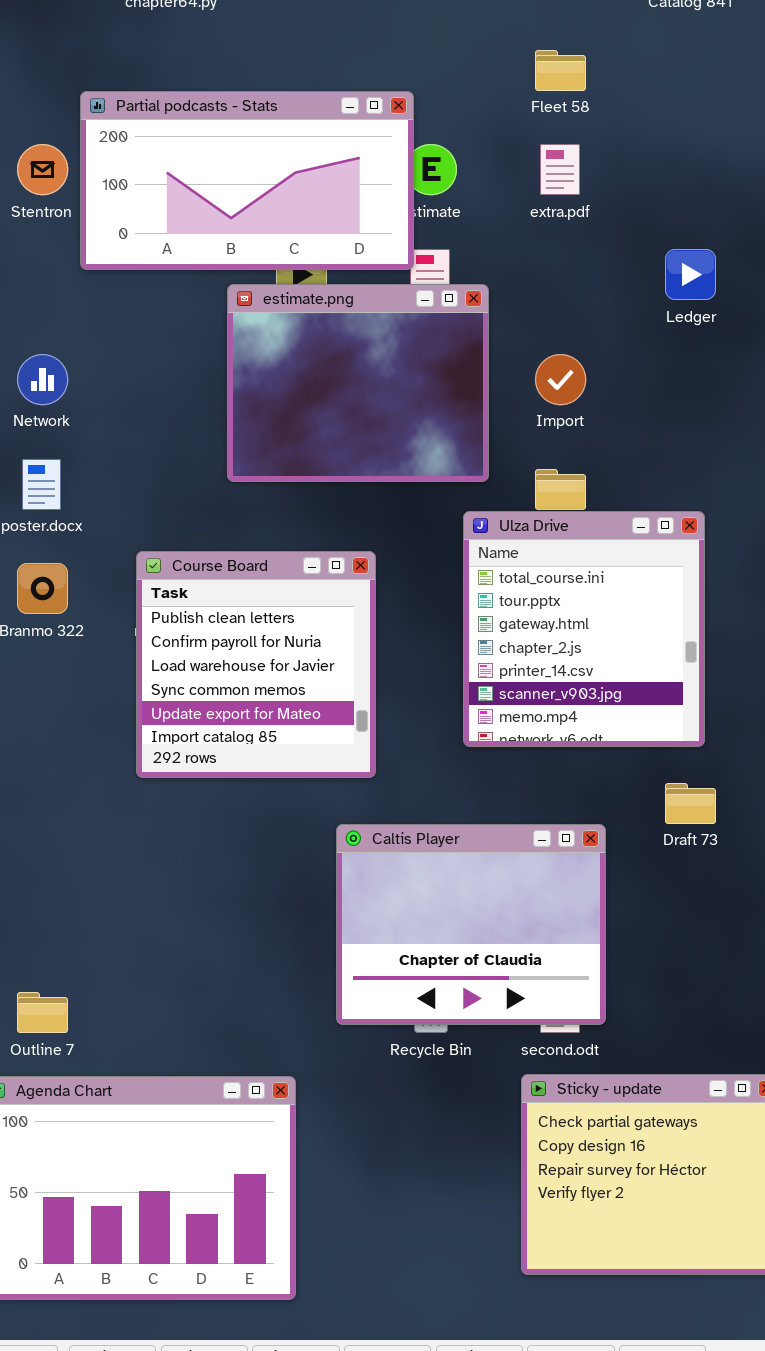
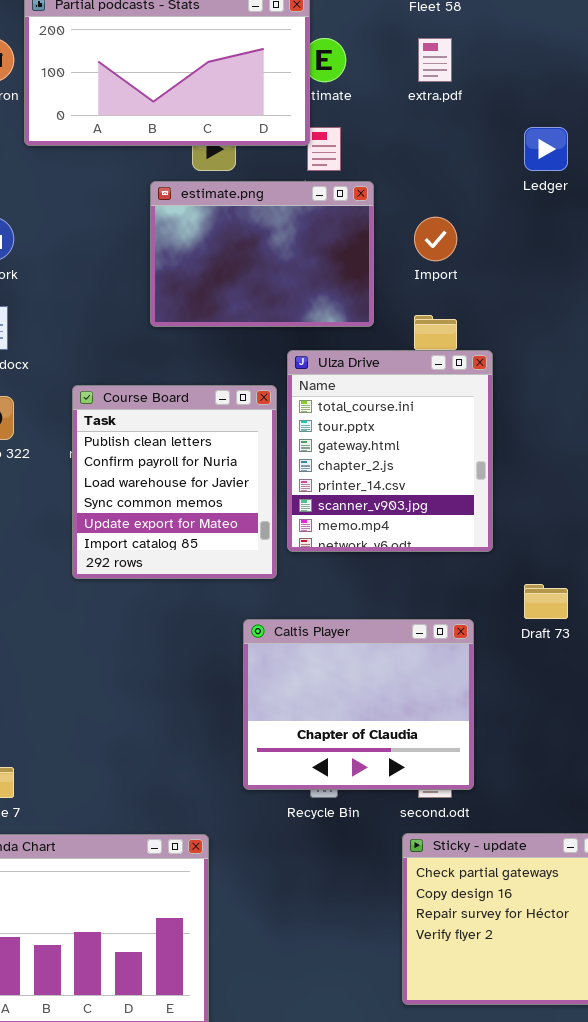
estimate.png: [227,284,489,482] -> [150,181,374,327], resized
Ulza Drive: [463,511,705,747] -> [287,350,493,552], moved

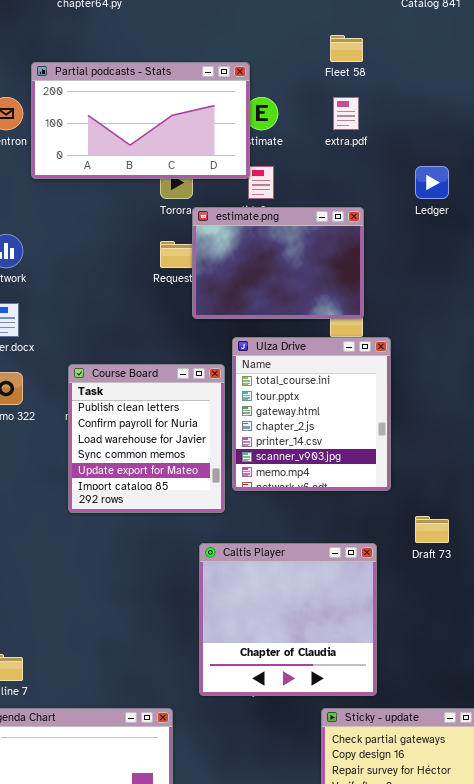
estimate.png: [150,181,374,327] -> [192,207,364,319], moved
Caltis Player: [243,619,474,790] -> [199,543,377,696], resized

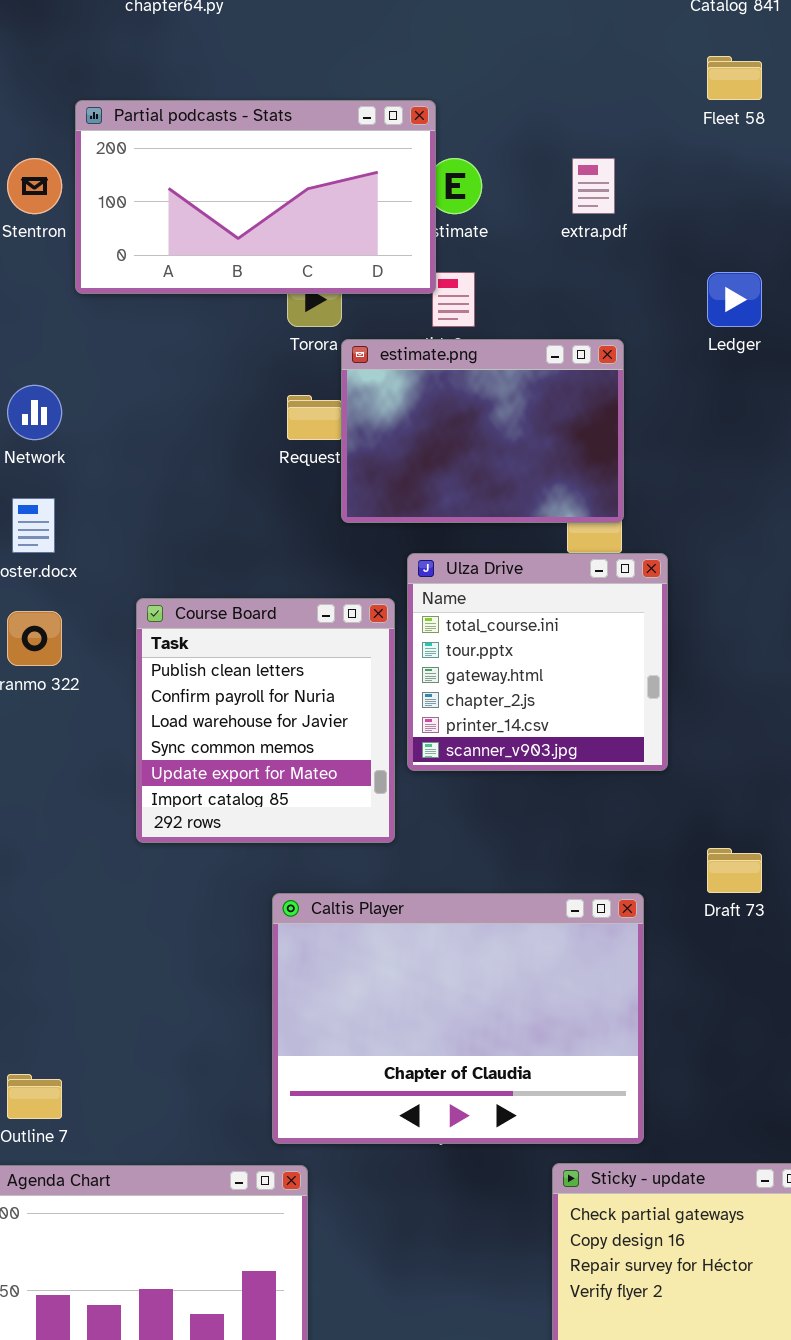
Fleet 58: [330,35,363,62] -> [707,56,762,100], moved
Ulza Drive: [232,337,391,491] -> [407,553,668,771], resized
Caltis Player: [199,543,377,696] -> [272,893,644,1144], resized

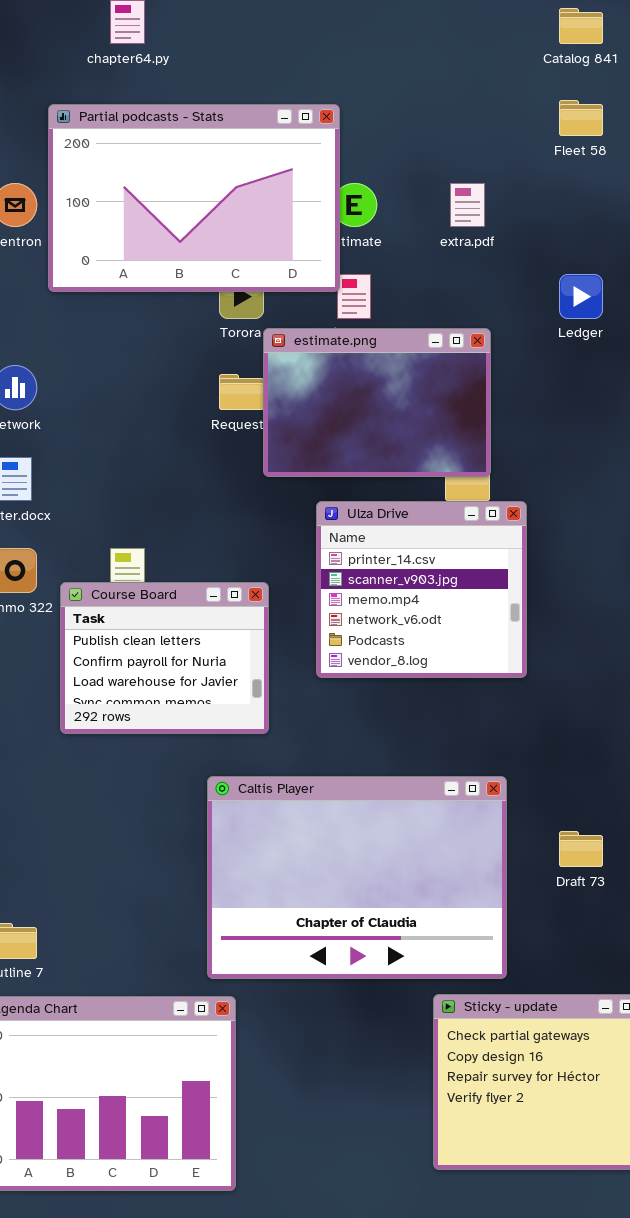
Partial podcasts - Stats: [75,100,436,294] -> [48,104,340,292], resized
Ulza Drive: [407,553,668,771] -> [316,501,527,678], scrolled down 4 rows
Course Board: [136,598,395,843] -> [60,582,269,734], moved, resized
Draft 73: [707,848,762,893] -> [559,831,603,867], moved

